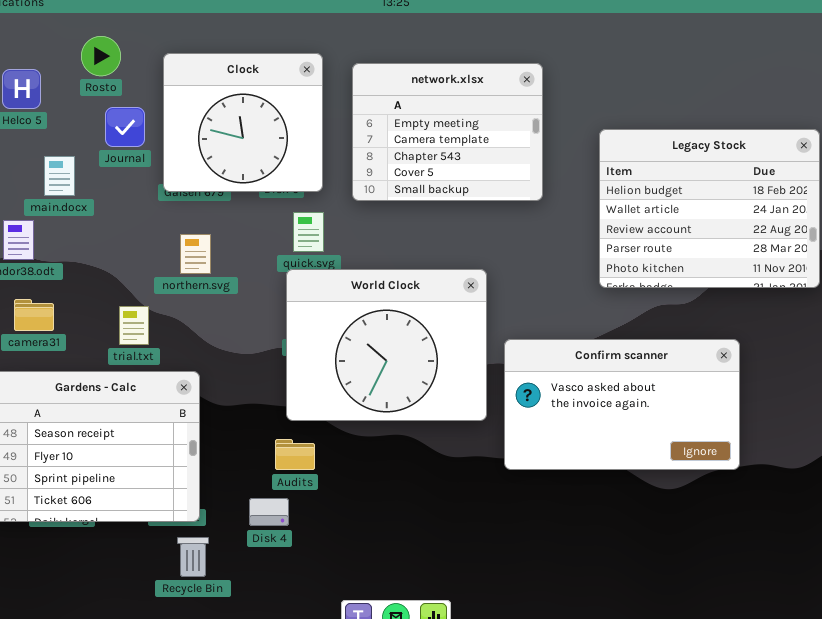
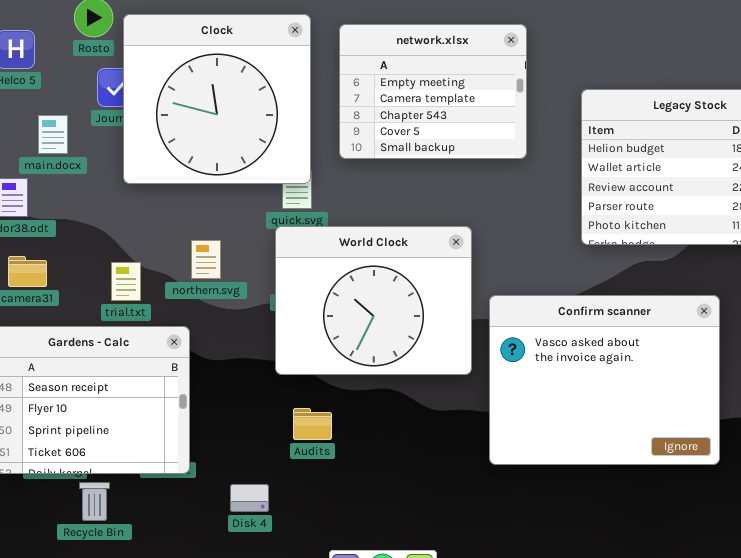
Clock: [163,53,323,192] -> [123,14,311,184], resized
northern.svg: [180,234,211,274] -> [191,240,221,279], moved
Confirm scanner: [504,339,740,470] -> [489,295,720,465], resized
Audits: [275,439,315,470] -> [293,408,332,440], moved
Disk 4: [249,498,289,526] -> [230,484,269,512], moved
Recycle Bin: [177,537,209,577] -> [79,482,110,521], moved

